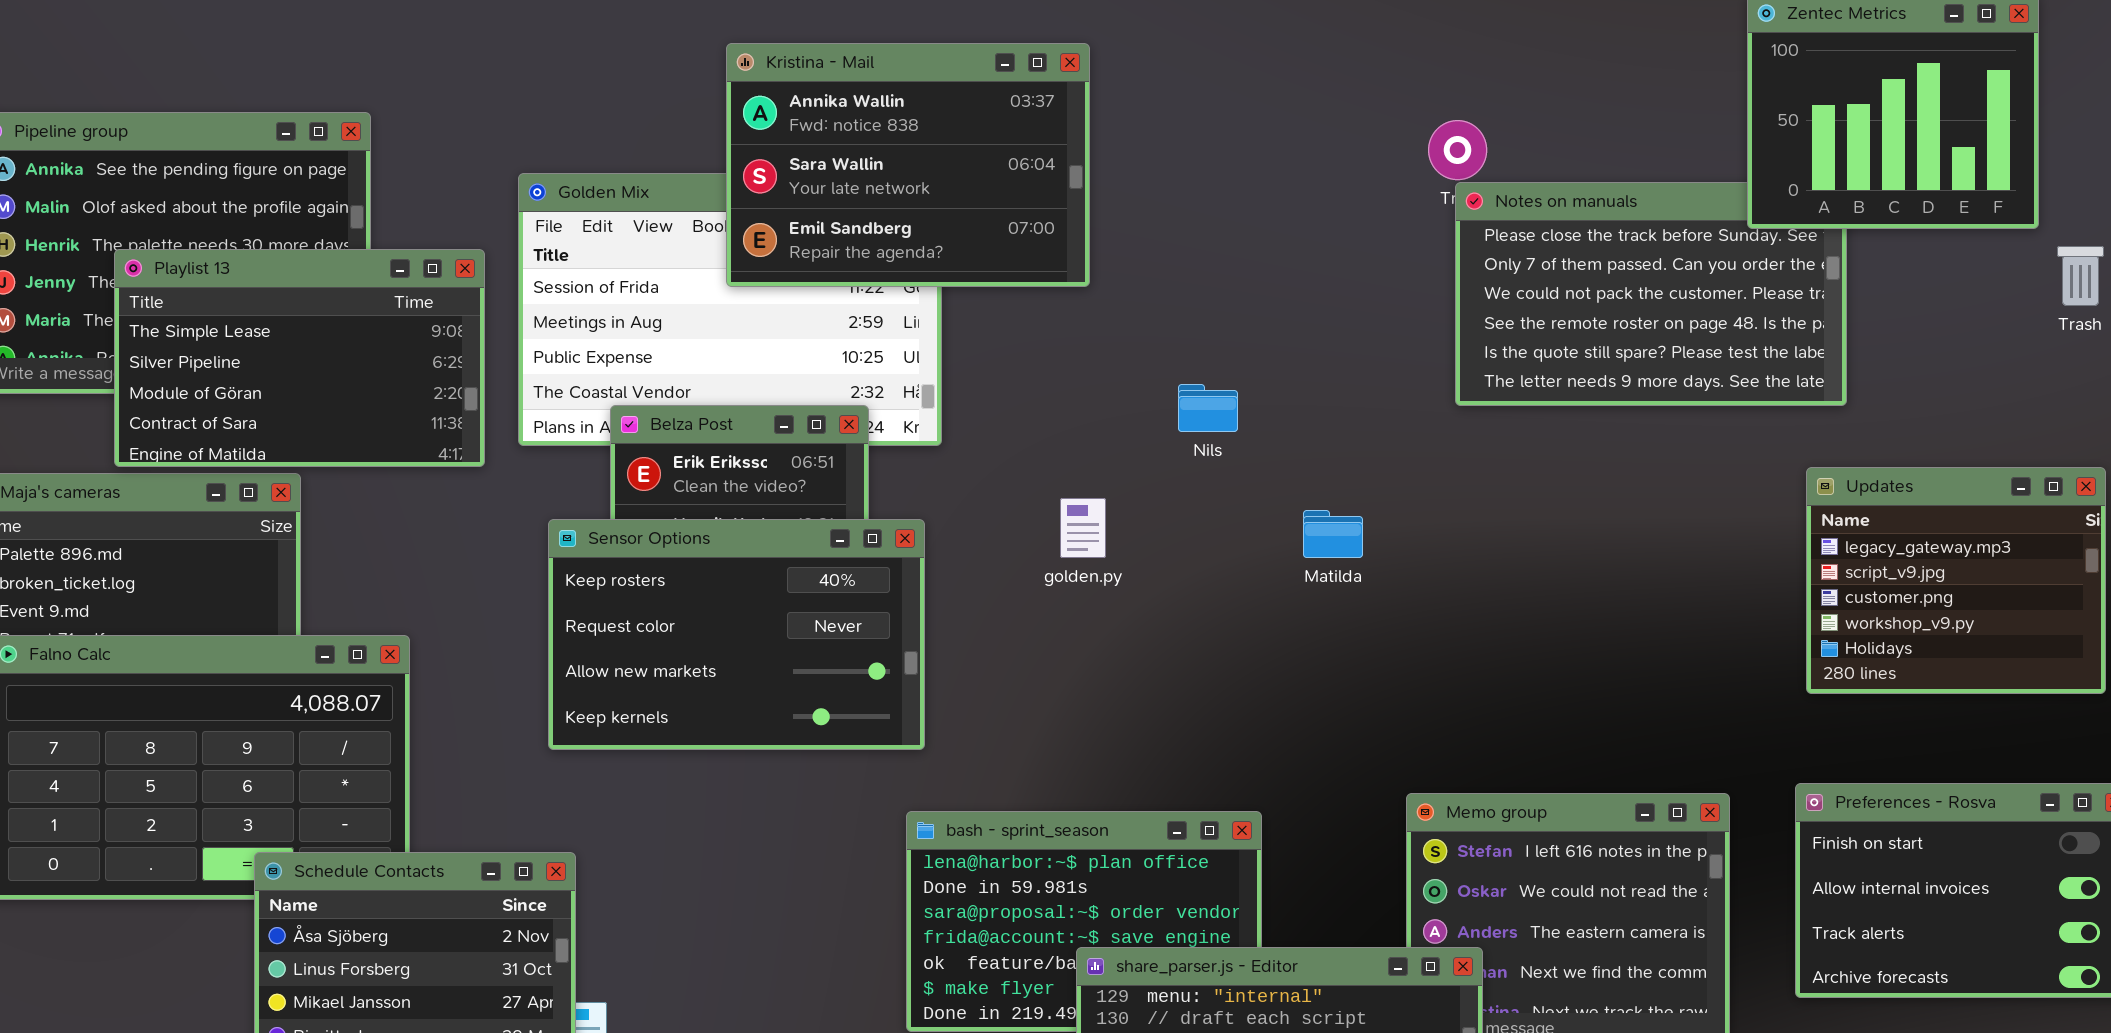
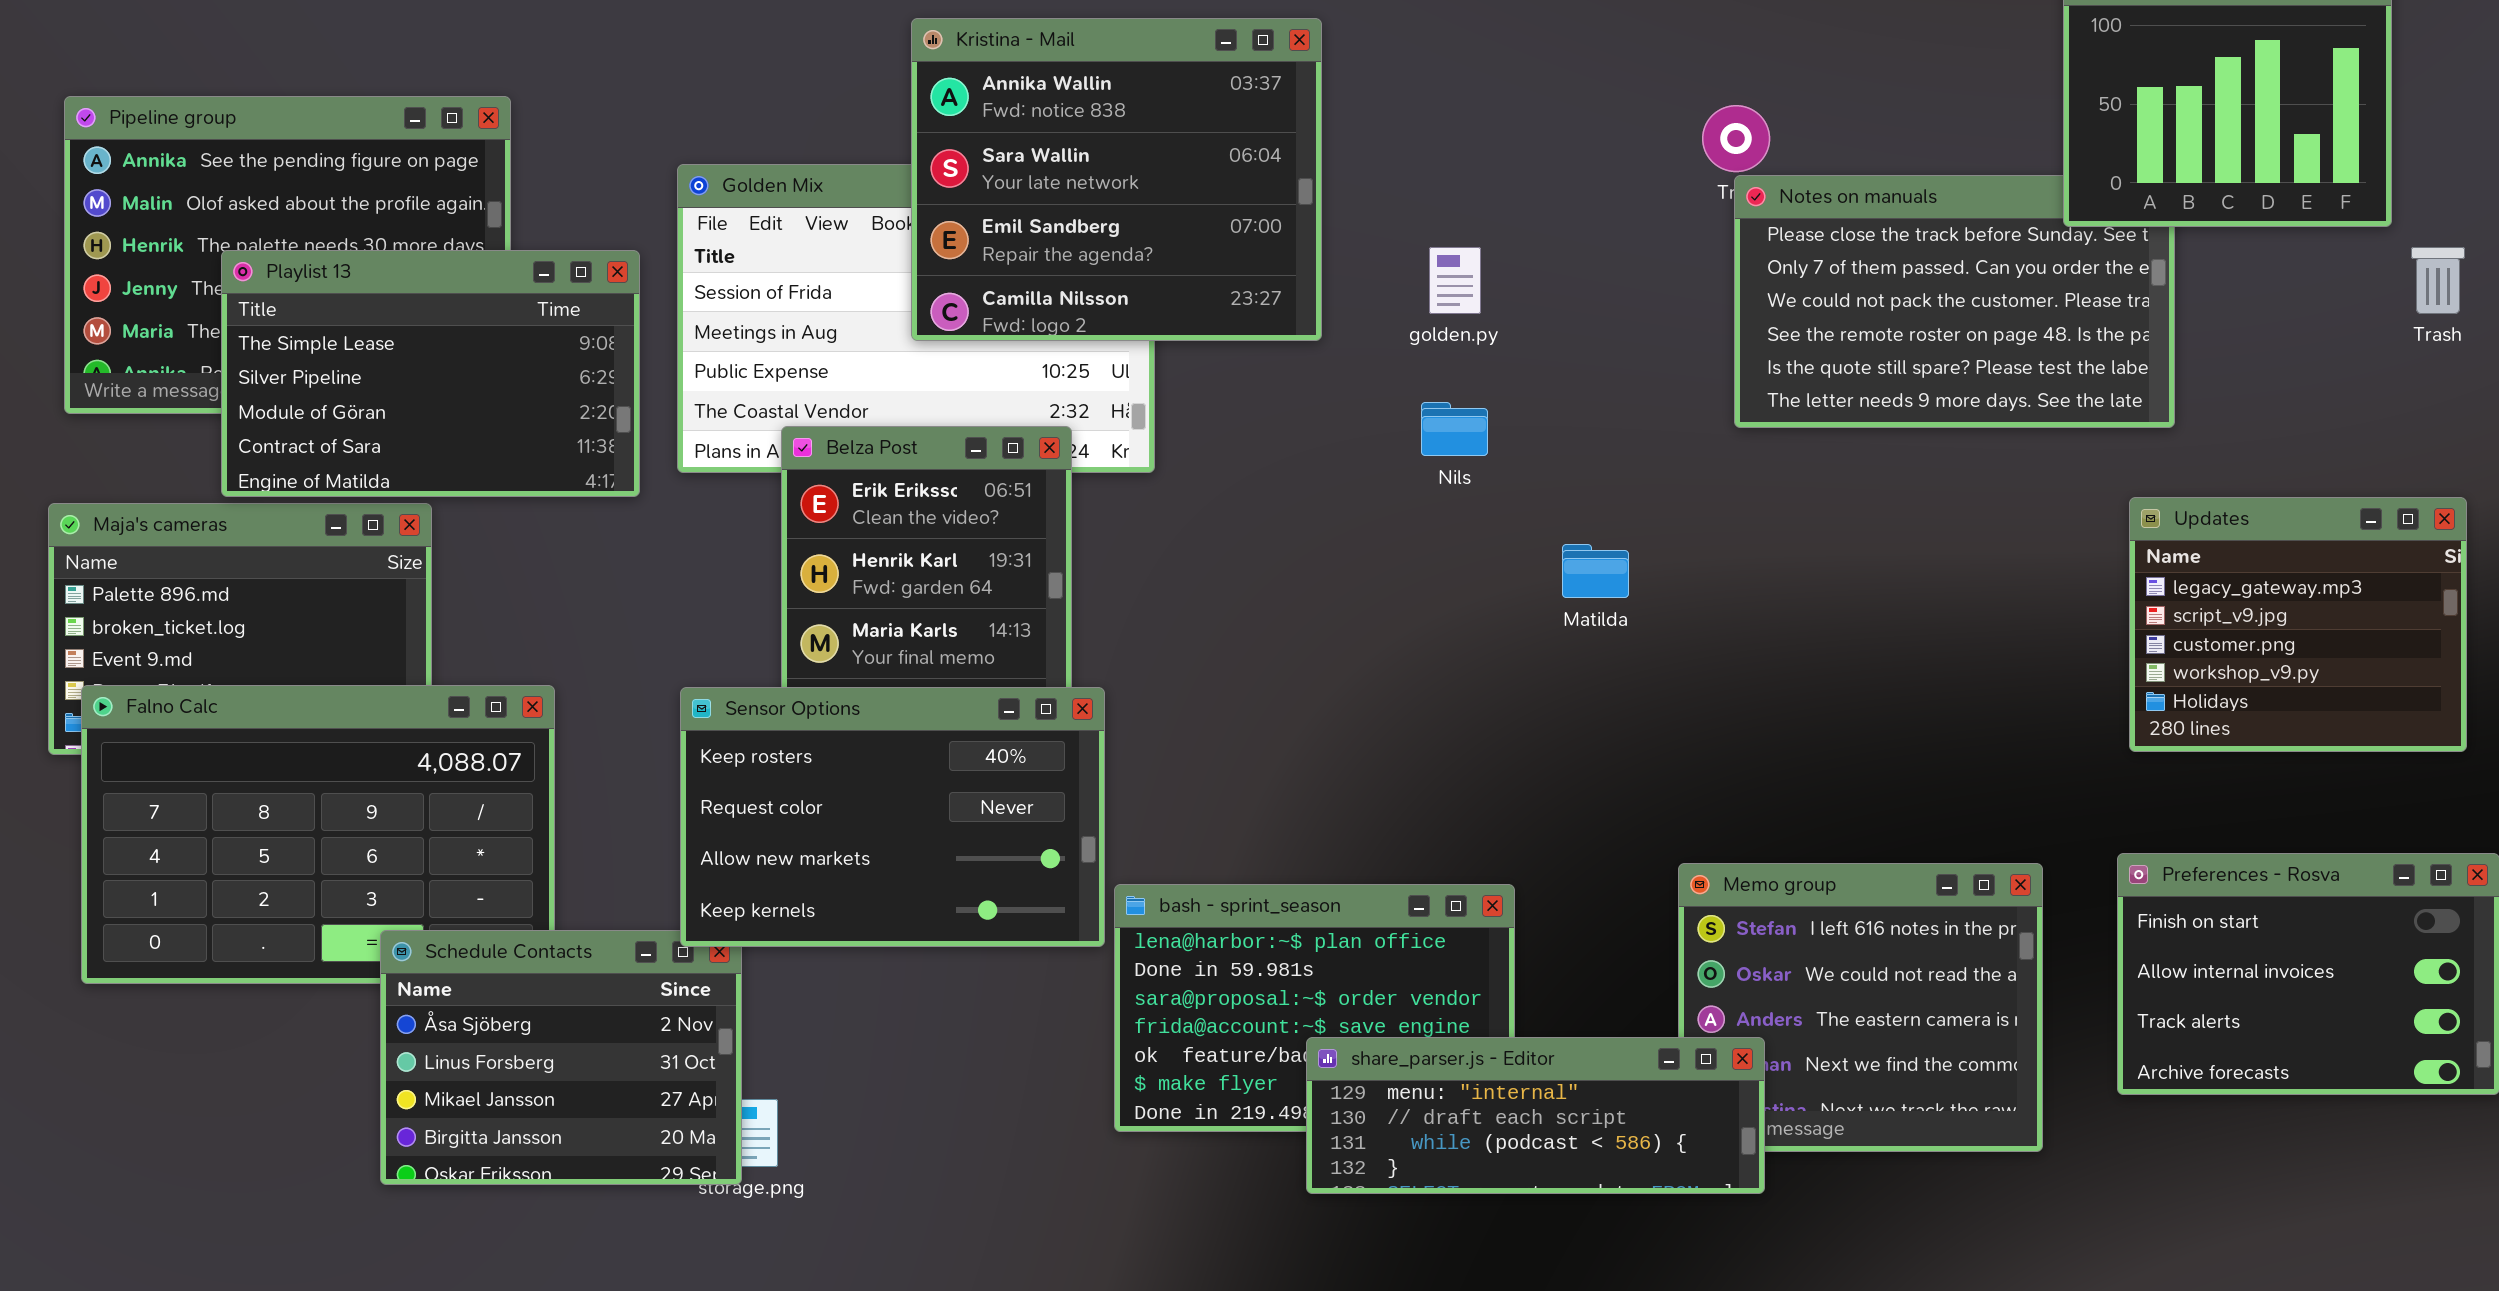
Kristina - Mail: [726,43,1090,287] -> [911,18,1322,341], resized
golden.py: [1060,498,1106,558] -> [1429,247,1481,314], moved
Sensor Options: [548,519,925,750] -> [680,687,1105,947], moved

